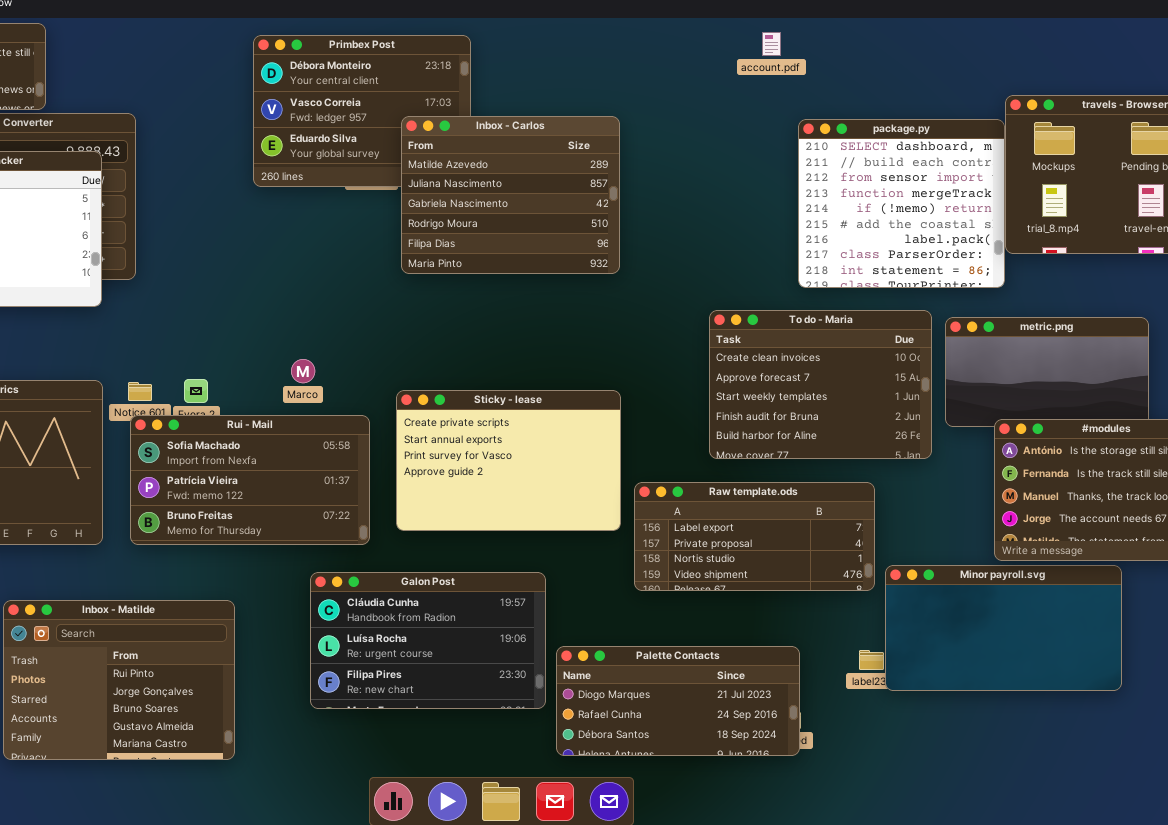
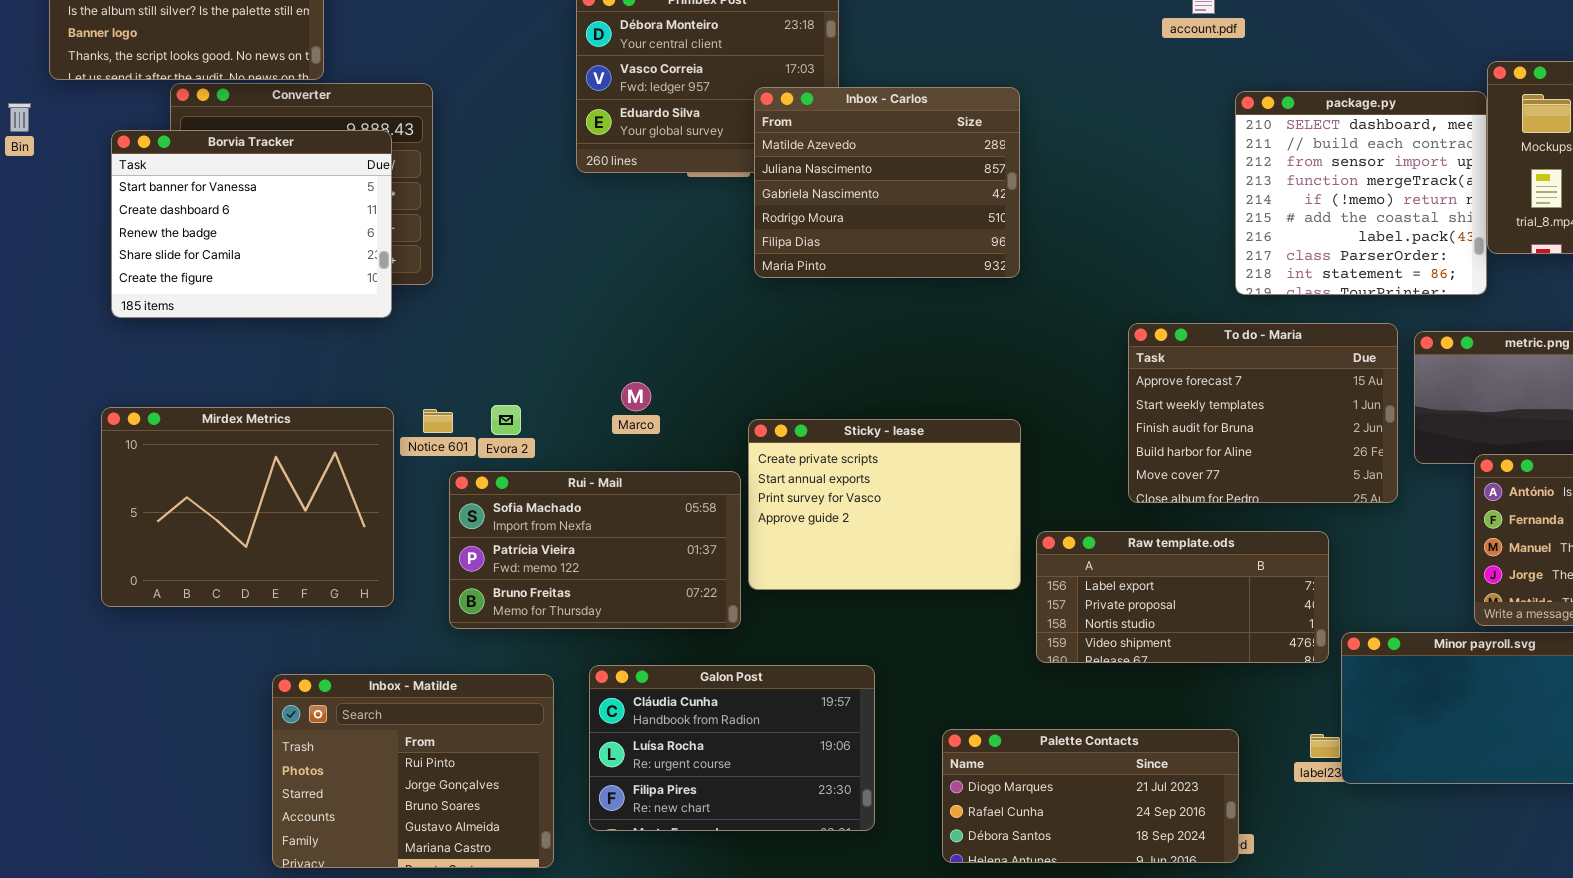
To do - Maria: [709,310,932,459] -> [1128,323,1398,503], scrolled down 1 row
Rui - Mail: [130,415,370,545] -> [449,471,741,629], moved
Galon Post: [310,572,546,709] -> [589,665,875,831], moved

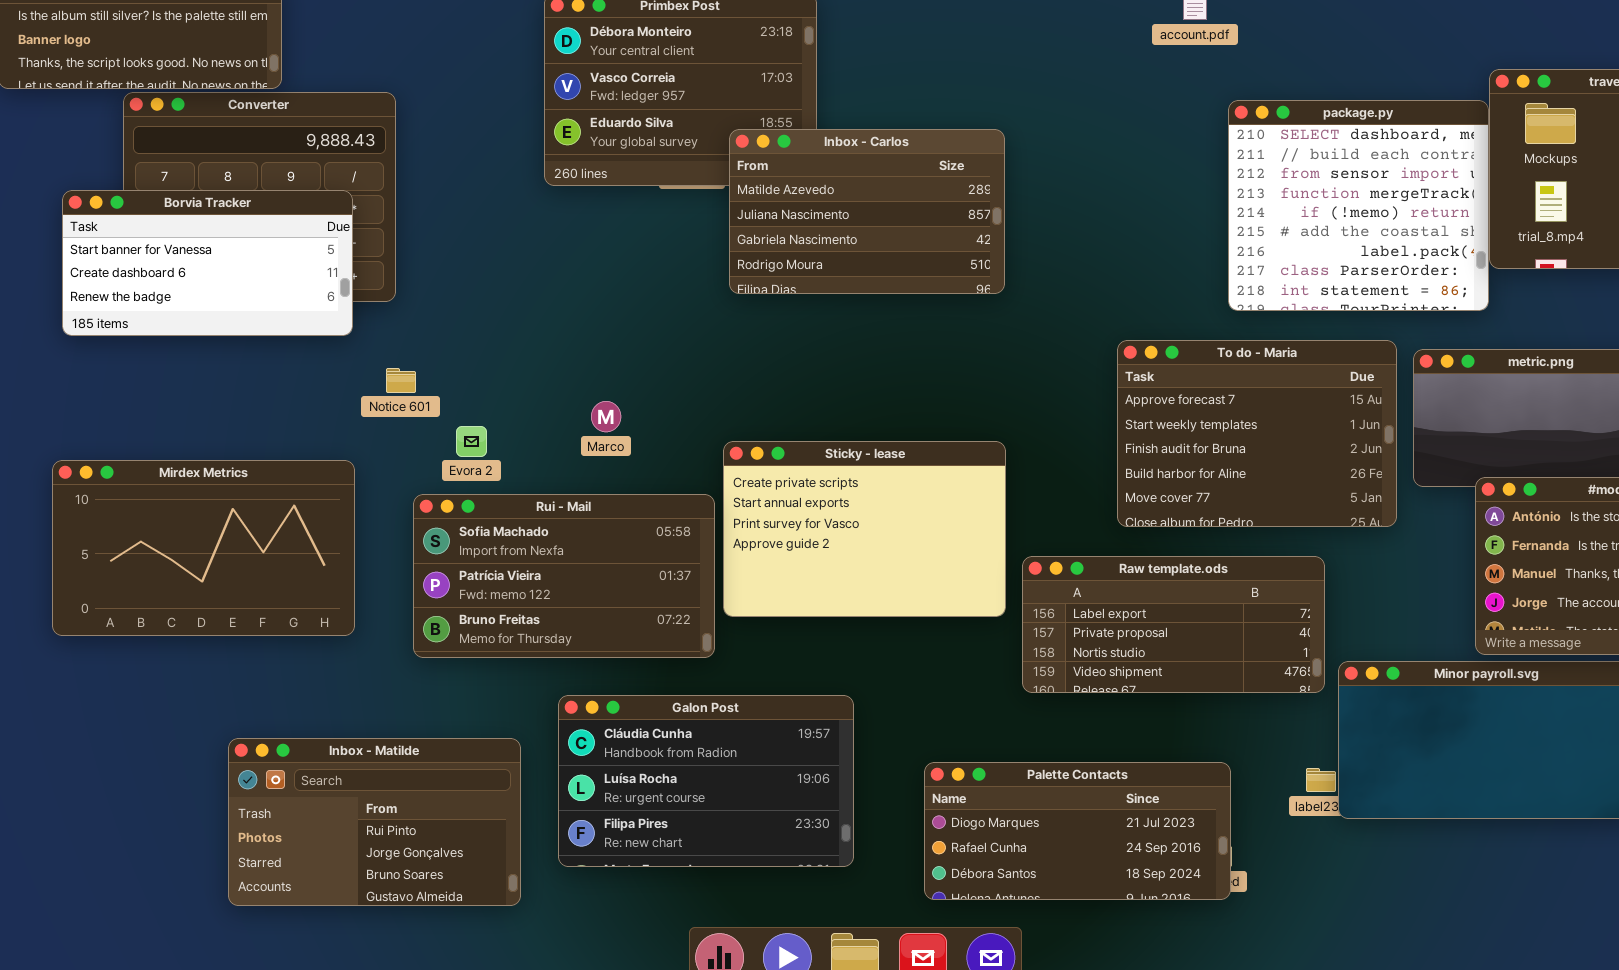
Inbox - Carlos: [754,87,1020,278] -> [729,129,1005,294], resized
Borvia Tracker: [111,130,392,318] -> [62,190,353,336], resized
Mirdex Metrics: [101,407,394,607] -> [52,460,355,636], resized
Notice 601: [423,409,453,433] -> [386,368,416,393], moved
Inbox - Matilde: [272,674,554,868] -> [228,738,521,906], resized

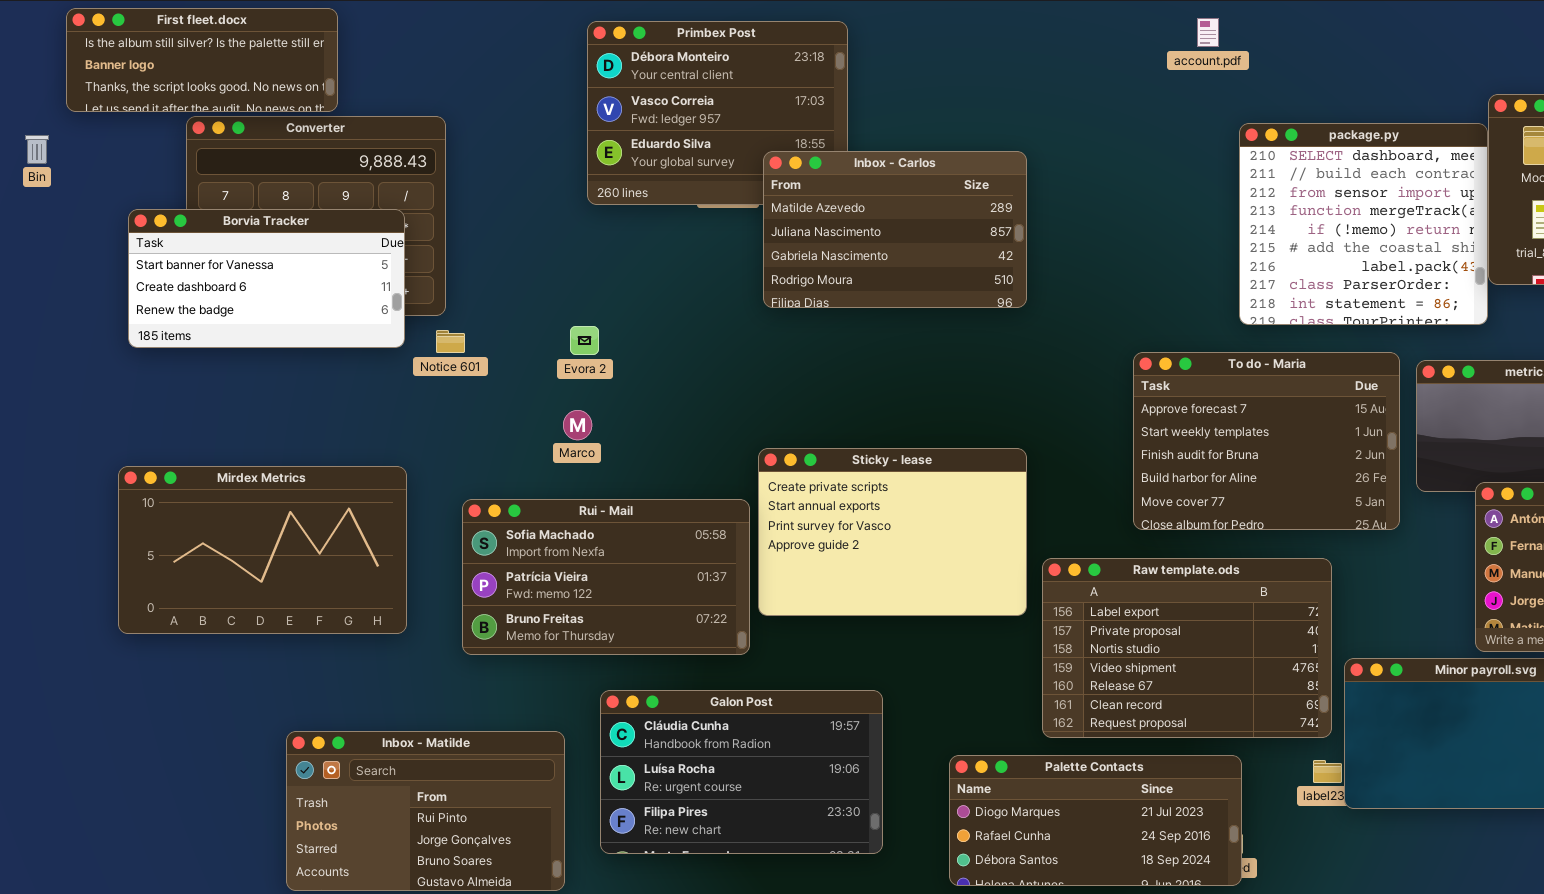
Notice 601: [386,368,416,393] -> [436,330,465,353], moved
Marco: [591,401,621,432] -> [563,410,592,440], moved
Evora 2: [456,426,487,457] -> [570,326,599,355], moved
Raw template.ods: [1022,556,1325,693] -> [1042,558,1332,738], resized

